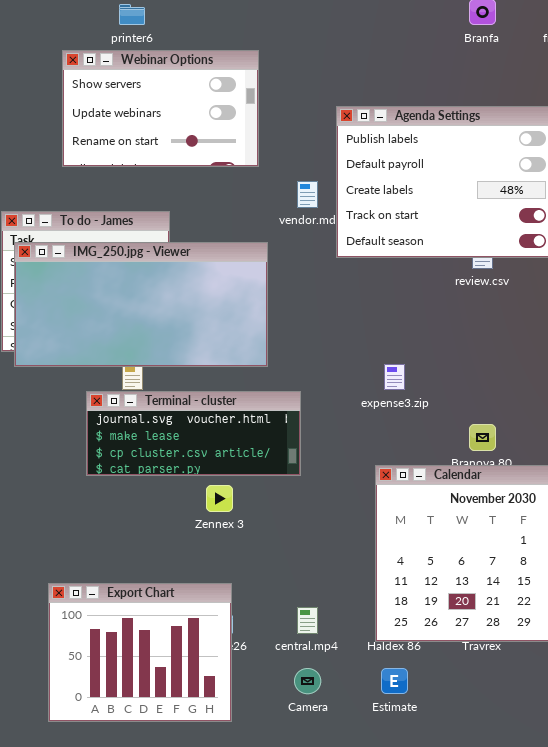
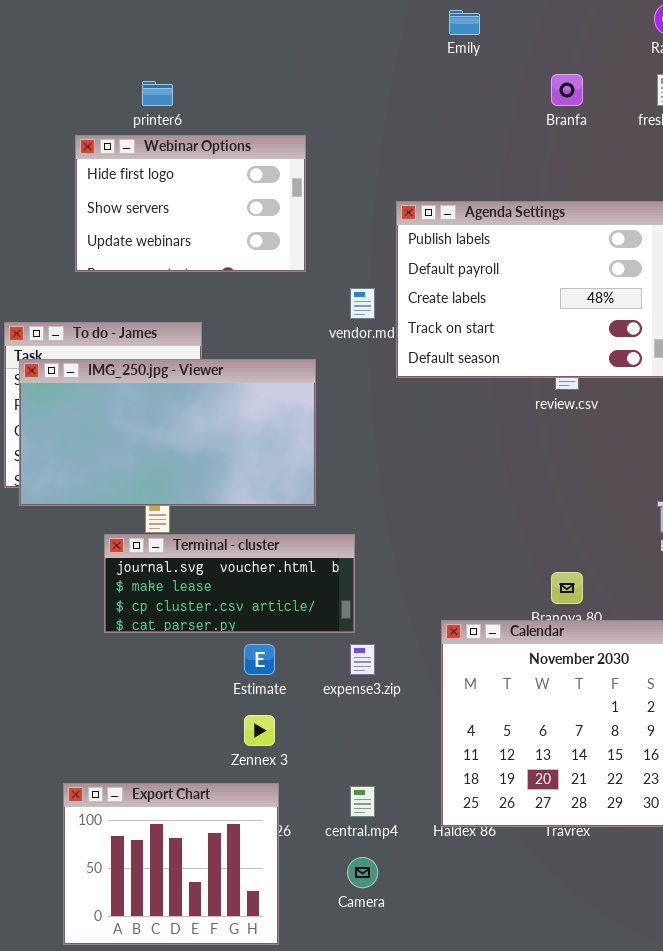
Webinar Options: [62,50,259,167] -> [75,135,306,272], scrolled up 1 row
expense3.zip: [384,364,405,390] -> [350,644,375,675], moved
Zennex 3: [206,485,233,512] -> [244,715,275,746], moved
Export Chart: [48,583,232,722] -> [63,783,279,945], moved
Estimate: [381,668,408,694] -> [244,644,275,675], moved

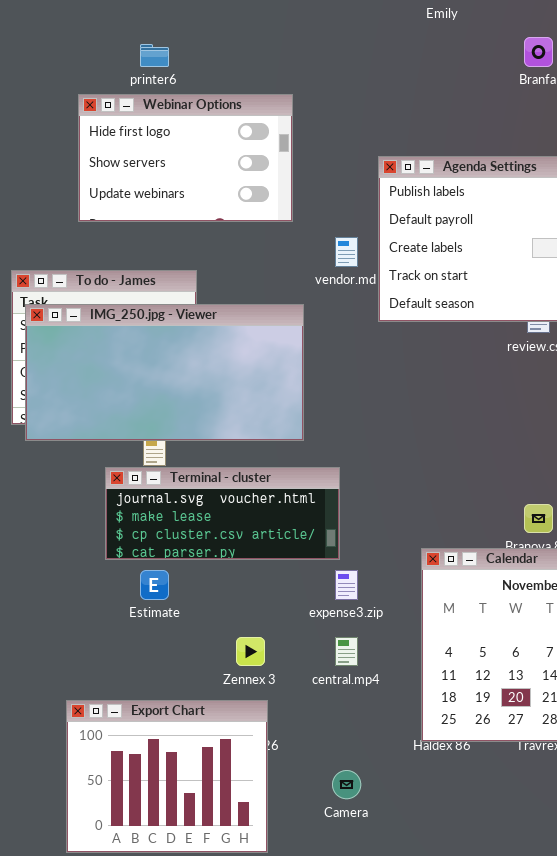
Estimate: [244,644,275,675] -> [140,570,169,600], moved
central.mp4: [350,786,375,817] -> [335,637,358,666], moved

